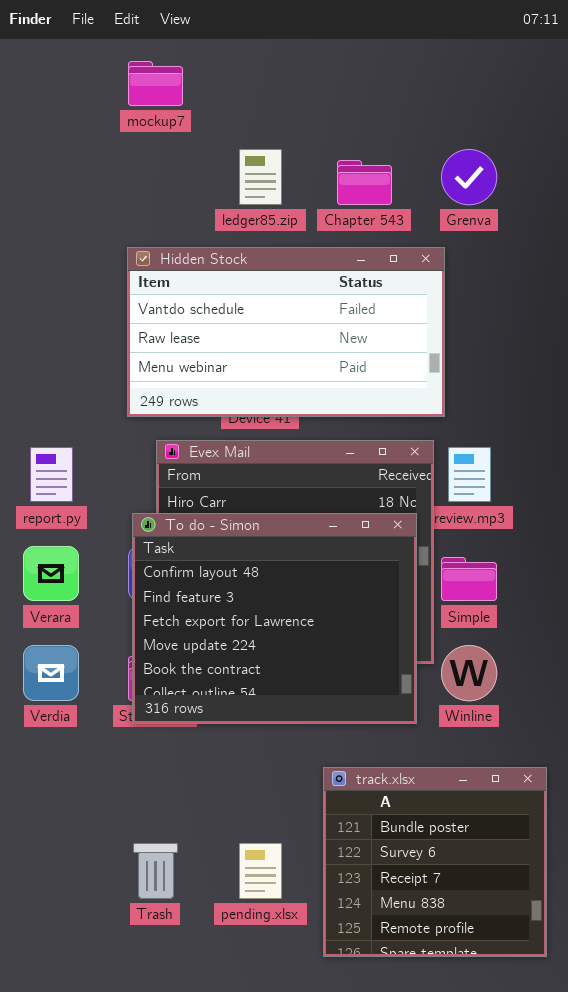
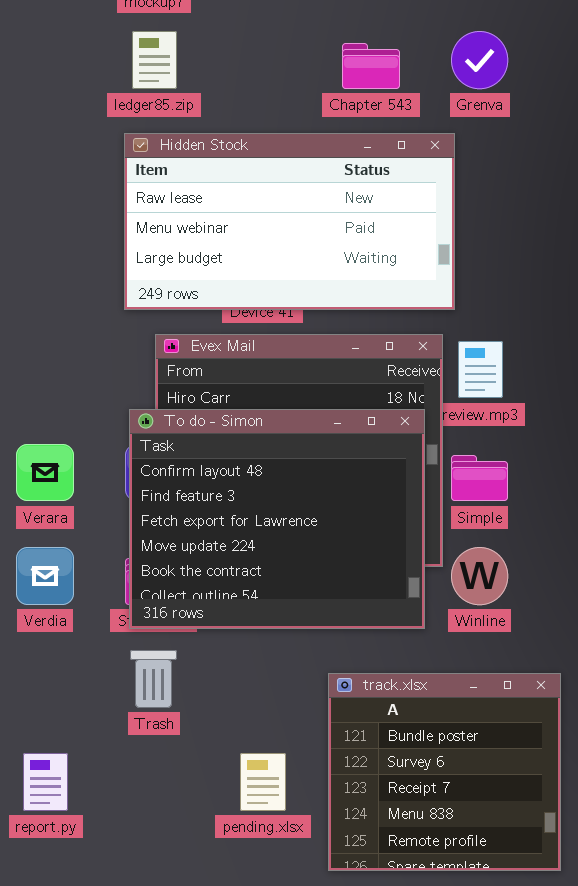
ledger85.zip: [239,149,282,205] -> [132,31,177,89], moved
Hidden Stock: [127,247,445,417] -> [124,133,455,310], scrolled down 1 row
report.py: [30,447,73,502] -> [23,753,68,811], moved
Trash: [133,843,178,899] -> [130,650,177,708], moved

